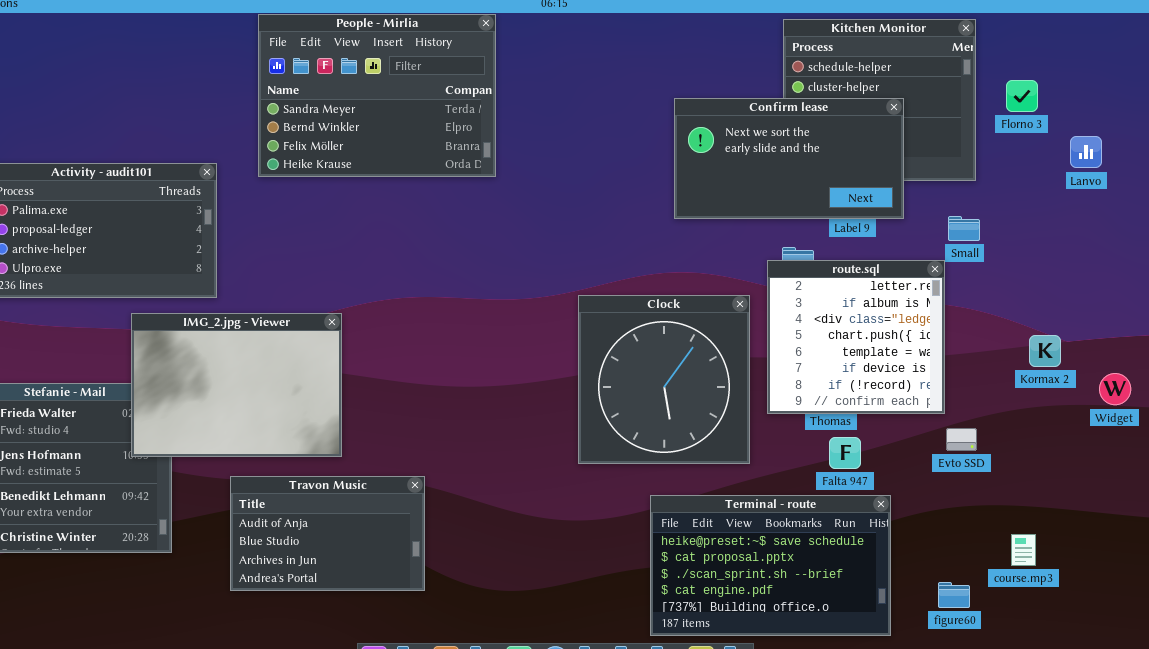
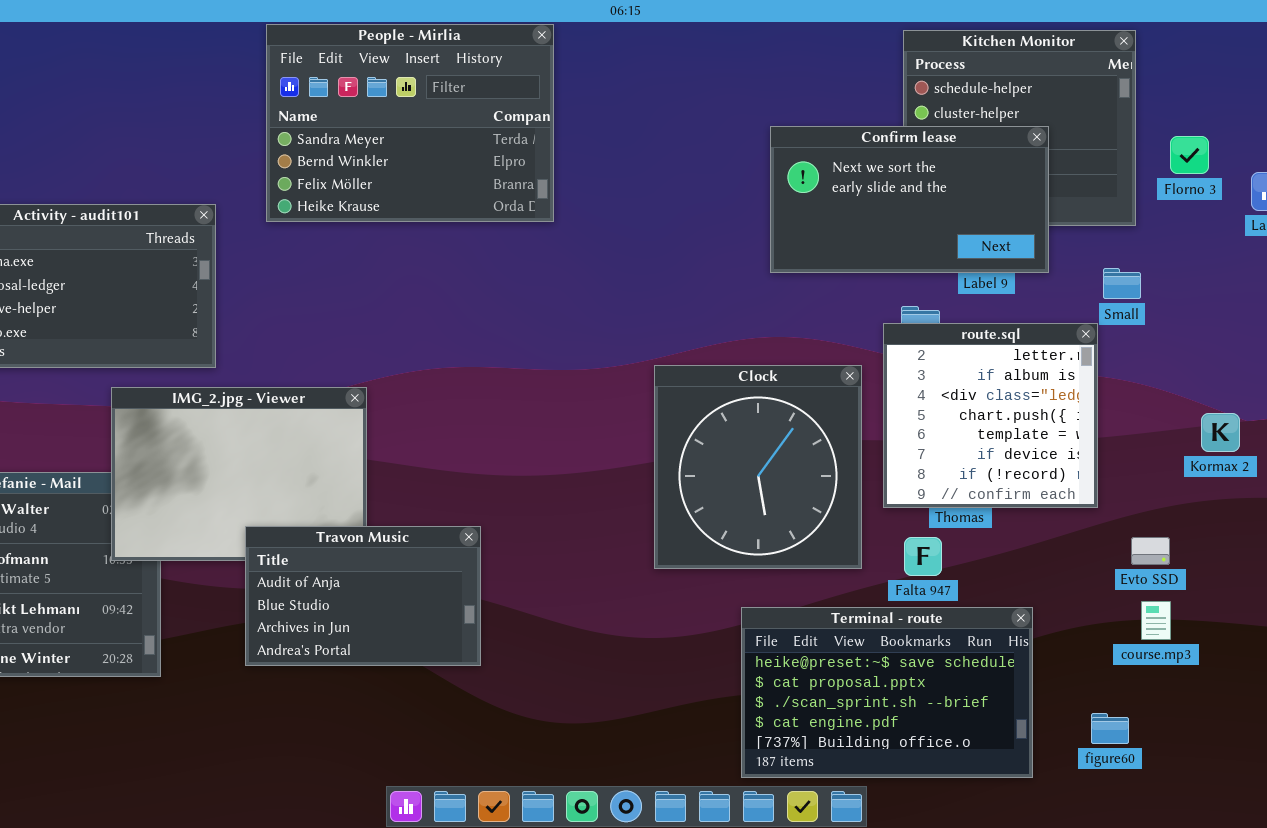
Florno 3: [1006,80,1038,112] -> [1170,136,1209,174], moved
Evto SSD: [946,428,977,451] -> [1131,537,1170,565], moved
Falta 947: [829,437,861,469] -> [904,537,942,576], moved
Travon Music: [230,476,425,591] -> [245,526,481,666], moved
course.mp3: [1011,534,1036,566] -> [1141,601,1171,640], moved

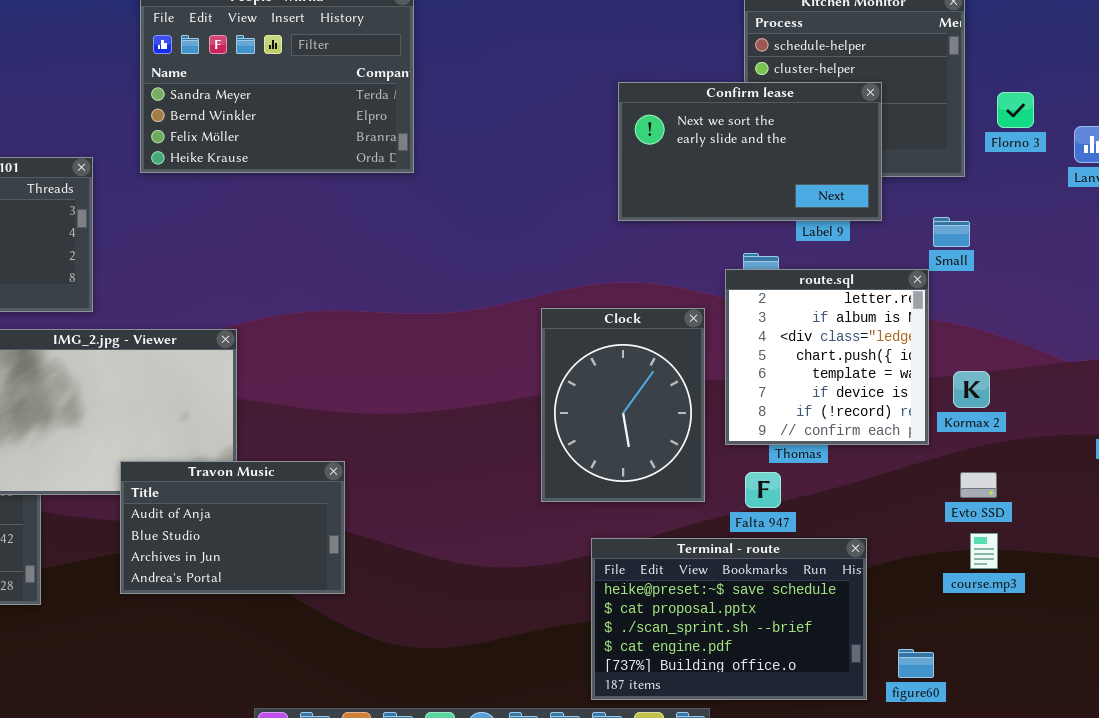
Clock: [654,365,862,569] -> [541,308,705,502], resized
Kormax 2: [1201,413,1240,452] -> [953,371,990,408], moved
figure60: [1091,713,1129,744] -> [898,649,934,678], moved

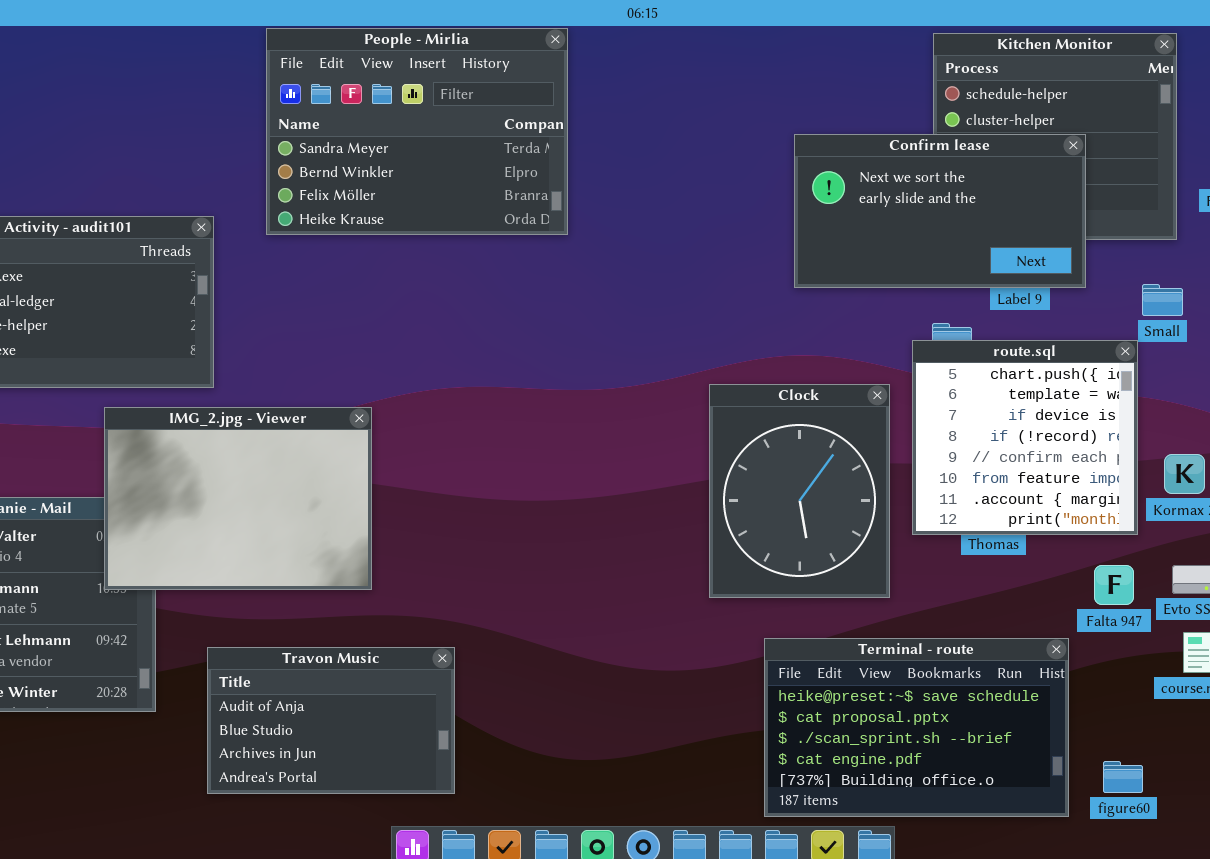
route.sql: [725,269,929,445] -> [912,340,1138,535], scrolled down 3 rows
Travon Music: [120,461,345,594] -> [207,647,455,794], moved
Falta 947: [745,472,781,508] -> [1094,565,1134,605], moved

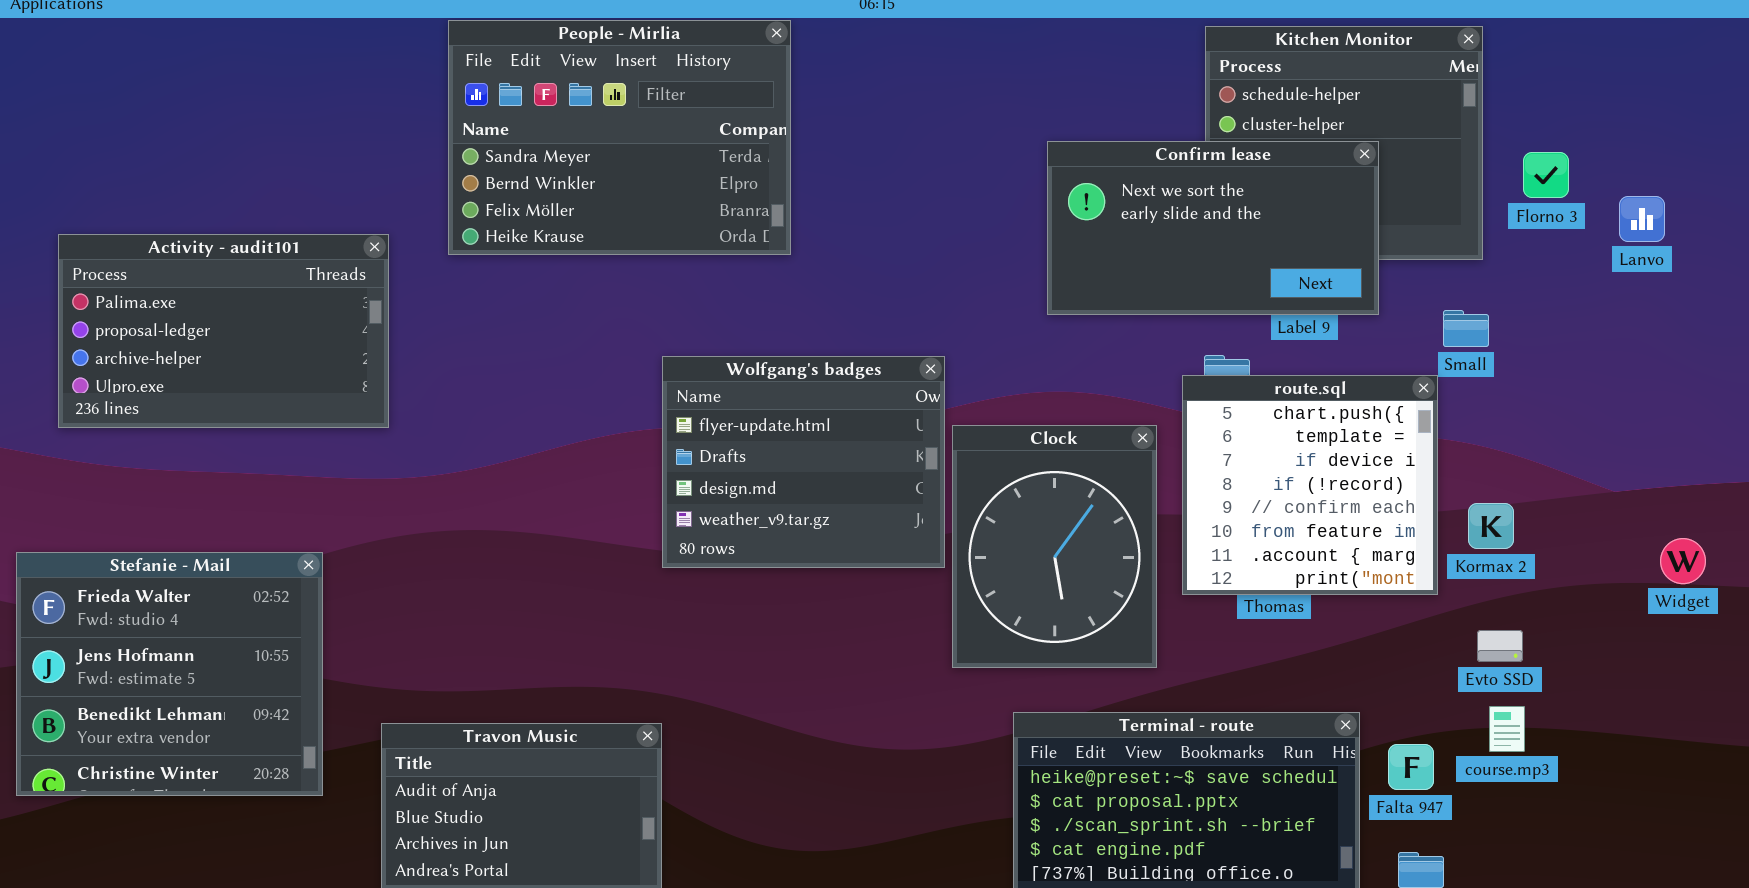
Wolfgang's badges: none -> [662,356,945,568], opened
IMG_2.jpg - Viewer: [104,407,372,590] -> none, closed
Falta 947: [1094,565,1134,605] -> [1388,744,1434,790], moved

